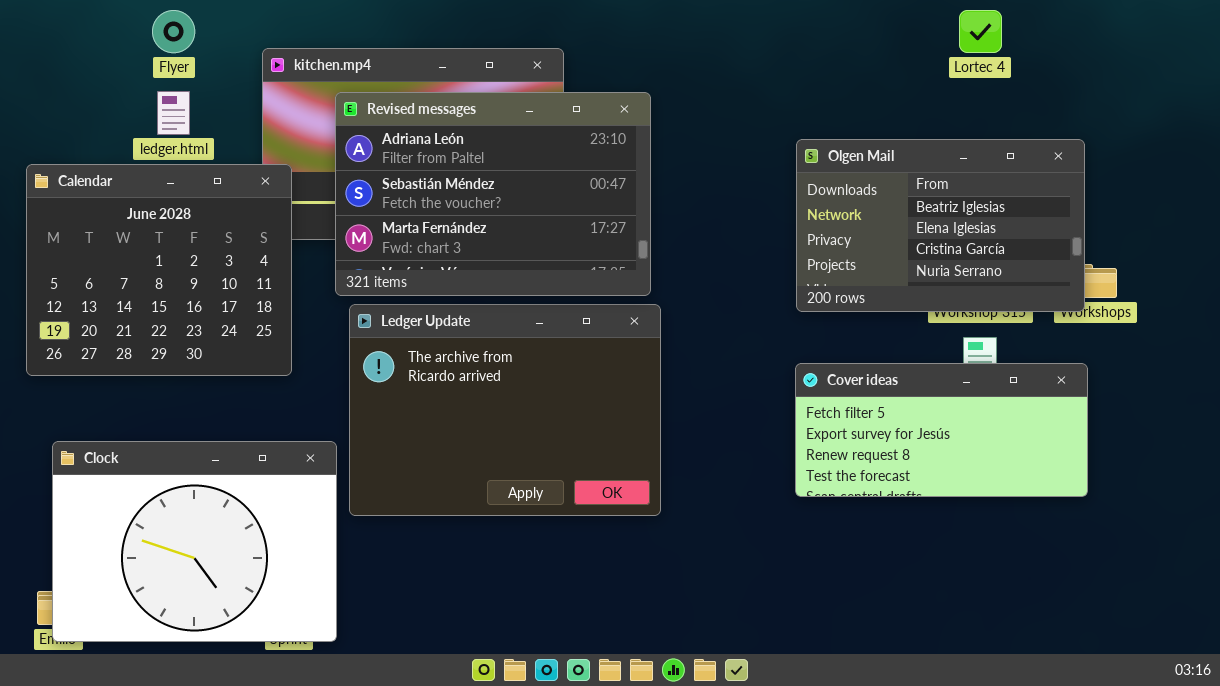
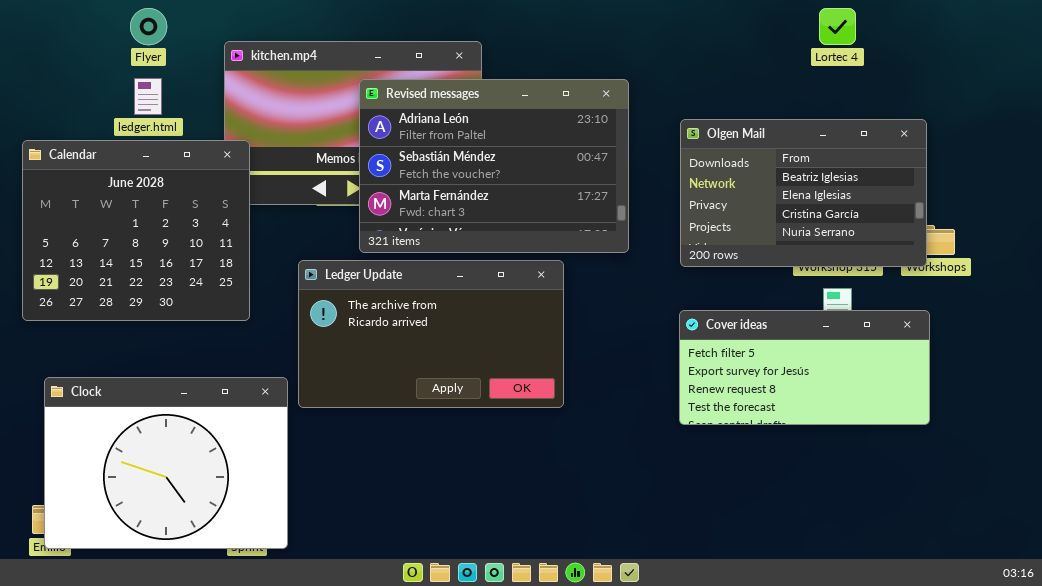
Revised messages: [335,92,651,296] -> [359,79,629,253], moved
Ledger Update: [349,304,661,516] -> [298,260,564,408], resized

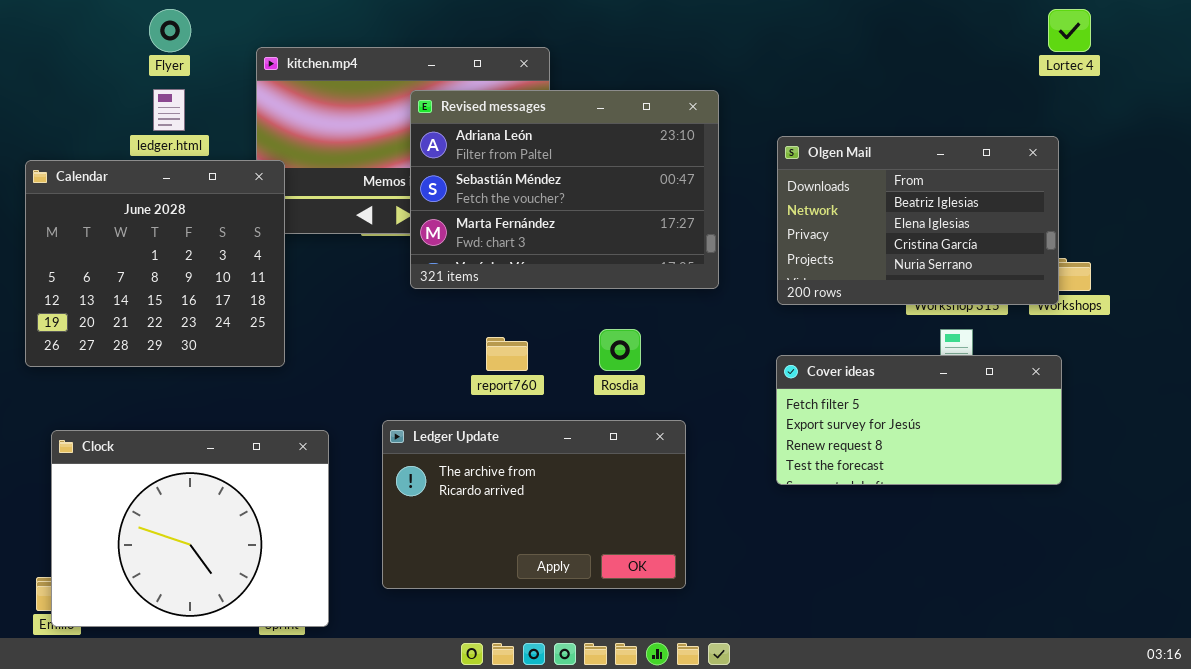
Lortec 4: [819,8,856,45] -> [1048,9,1091,52], moved
Ledger Update: [298,260,564,408] -> [382,420,686,589], moved

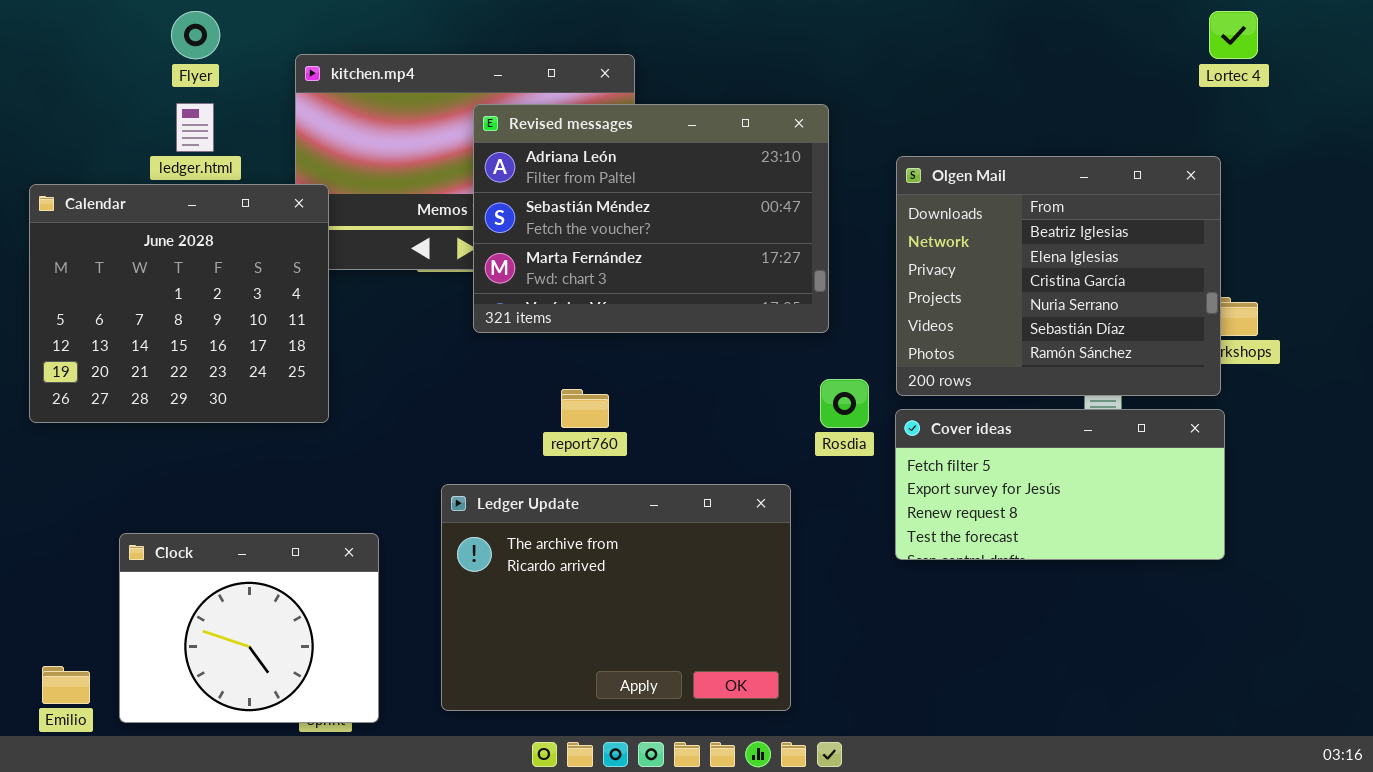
Olgen Mail: [777,136,1059,305] -> [896,156,1221,396], resized
Rosdia: [599,329,641,371] -> [820,379,869,428], moved
Ledger Update: [382,420,686,589] -> [441,484,791,711], resized
Clock: [51,430,329,627] -> [119,533,379,723], resized

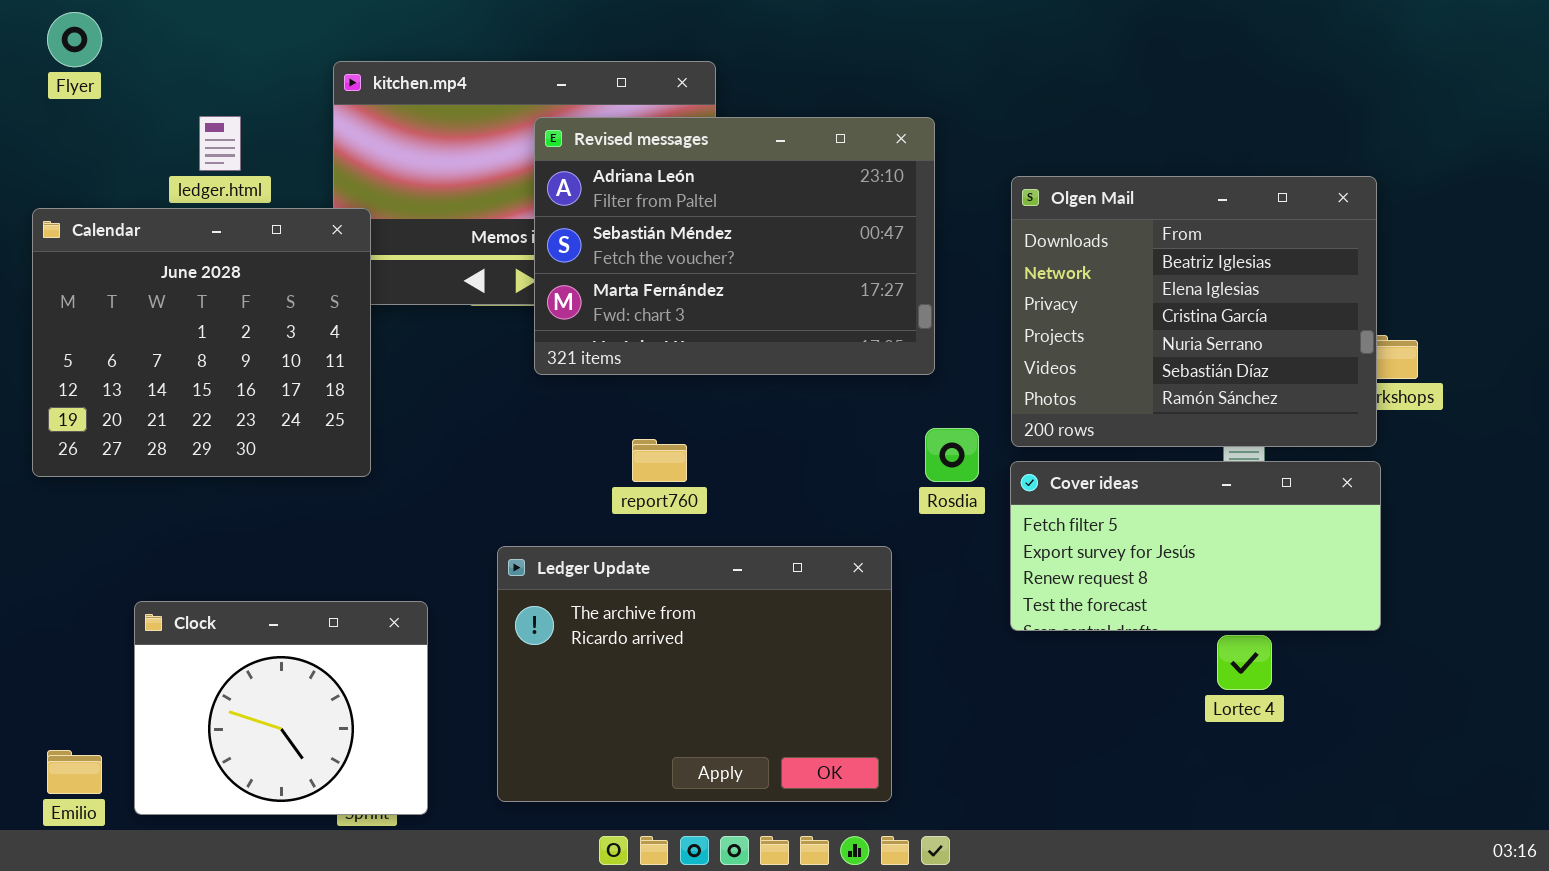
Flyer: [171,11,220,59] -> [47,12,102,67], moved
Lortec 4: [1209,11,1258,59] -> [1217,635,1272,690], moved

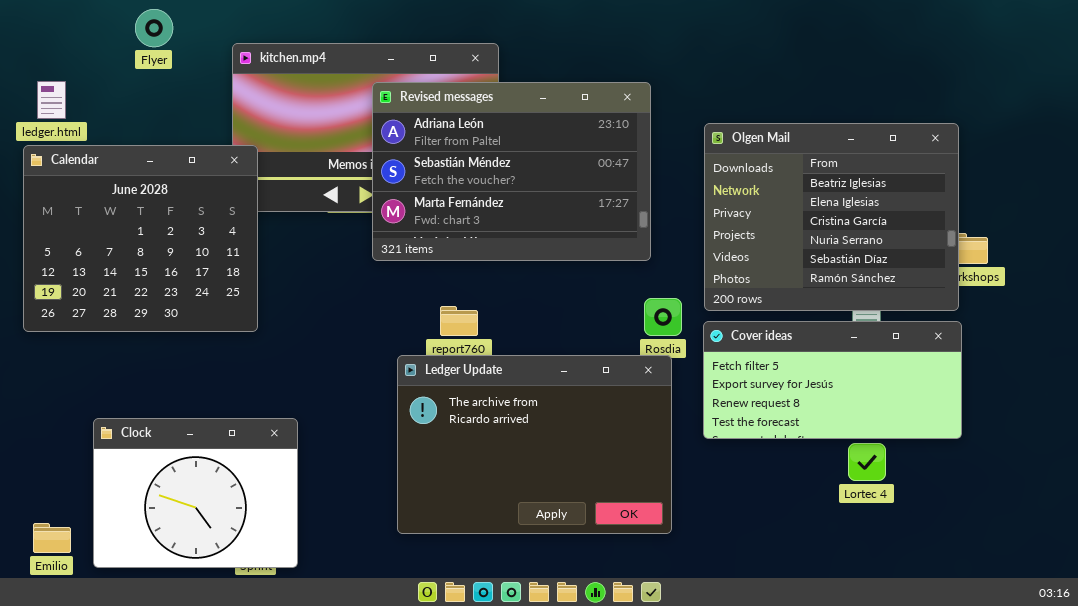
Flyer: [47,12,102,67] -> [135,9,173,47], moved
ledger.html: [199,116,241,171] -> [37,81,66,119], moved
Ledger Update: [497,546,892,802] -> [397,355,672,534], moved

